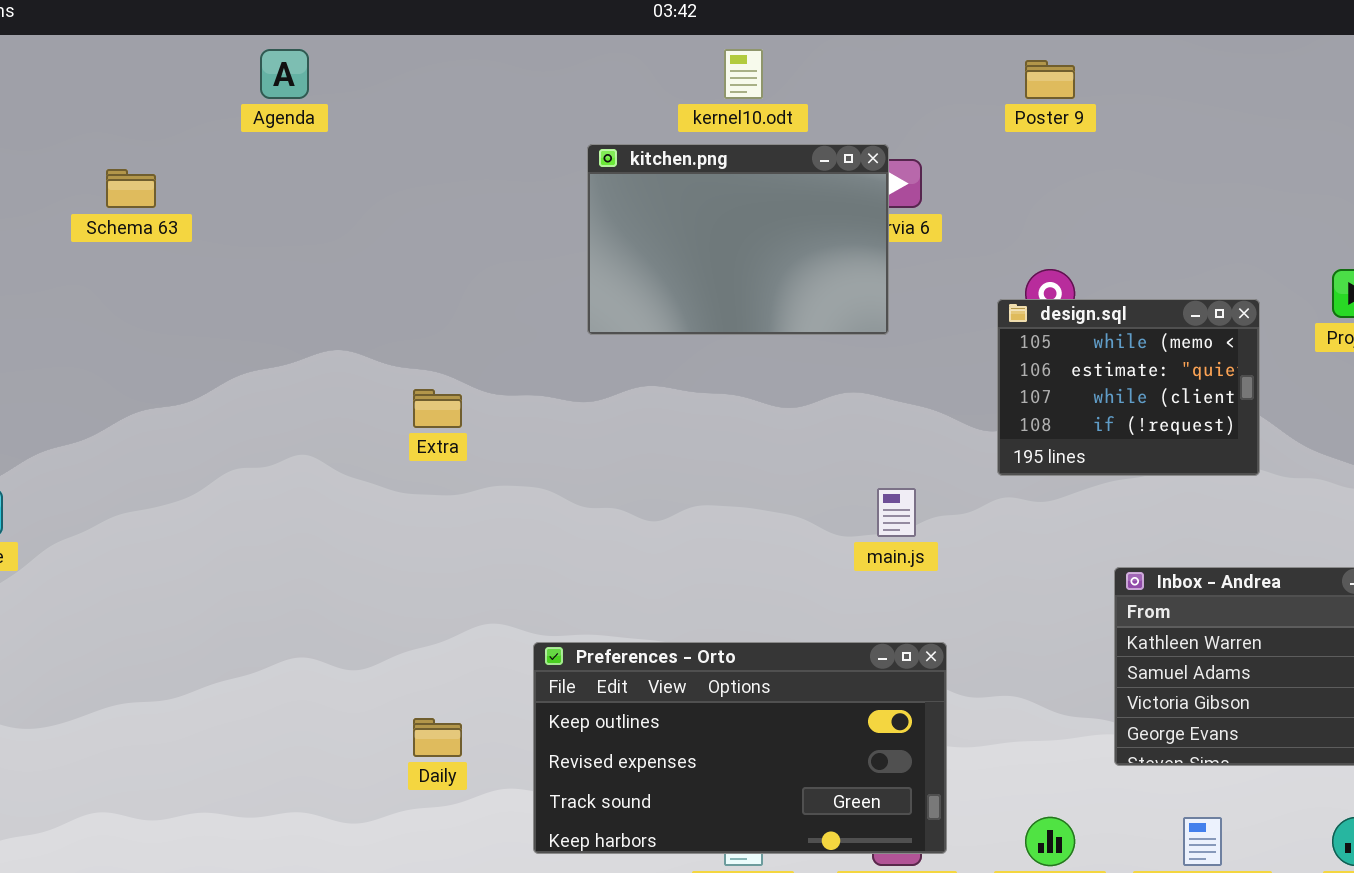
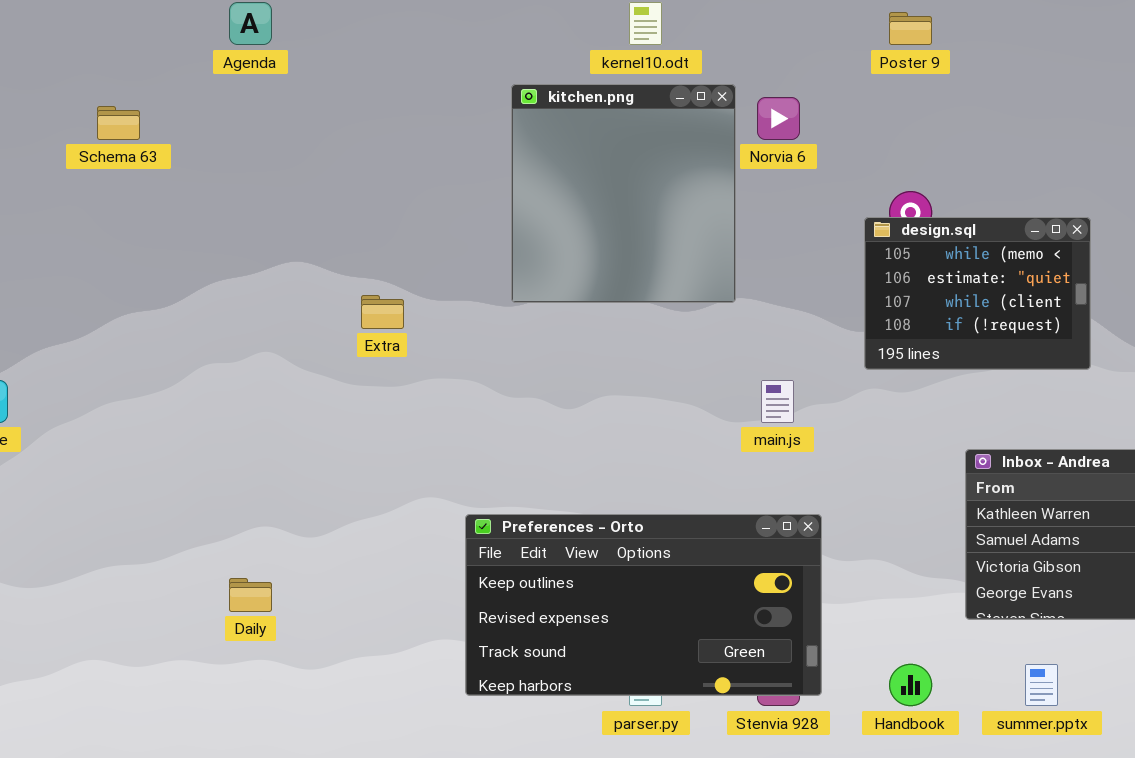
kitchen.png: [587,144,889,335] -> [511,84,736,303], resized
Daily: [413,718,462,757] -> [229,578,272,612], moved

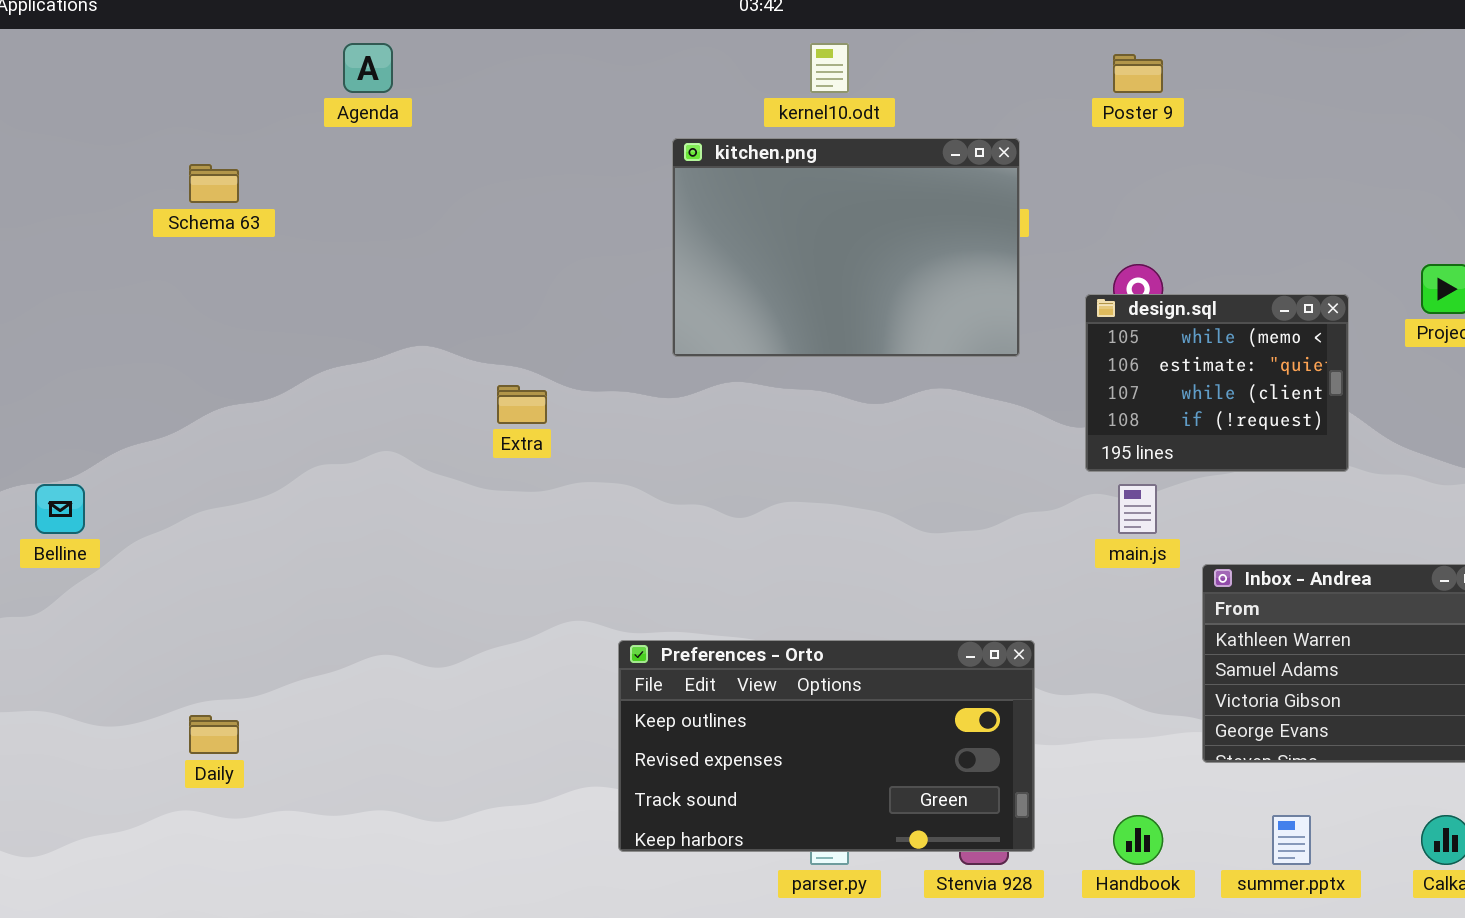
kitchen.png: [511,84,736,303] -> [672,138,1020,357], resized
main.js: [761,380,794,423] -> [1118,484,1157,534], moved
Daily: [229,578,272,612] -> [189,715,239,754], moved

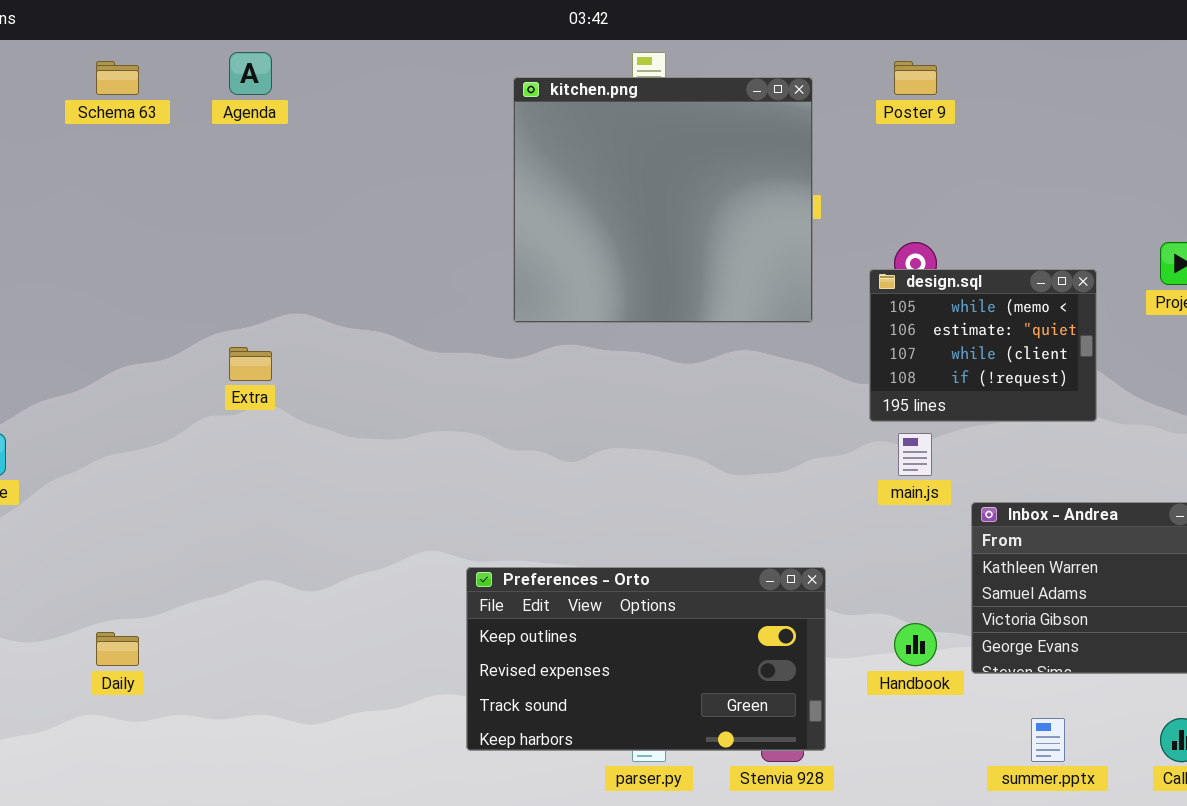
kitchen.png: [672,138,1020,357] -> [513,77,813,323], resized
Schema 63: [189,164,239,203] -> [96,61,139,95], moved
Extra: [497,385,547,424] -> [229,347,272,381], moved
Handbook: [1113,815,1163,865] -> [894,623,937,666], moved

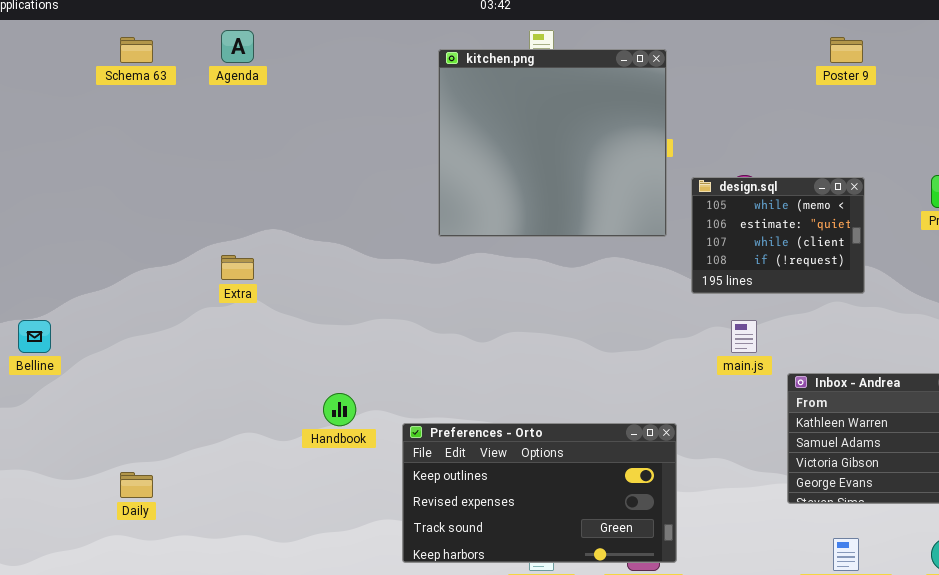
Poster 9: [894,61,937,95] -> [830,37,863,63], moved
design.sql: [869,269,1097,422] -> [691,177,865,294], moved
Handbook: [894,623,937,666] -> [323,393,356,426], moved

